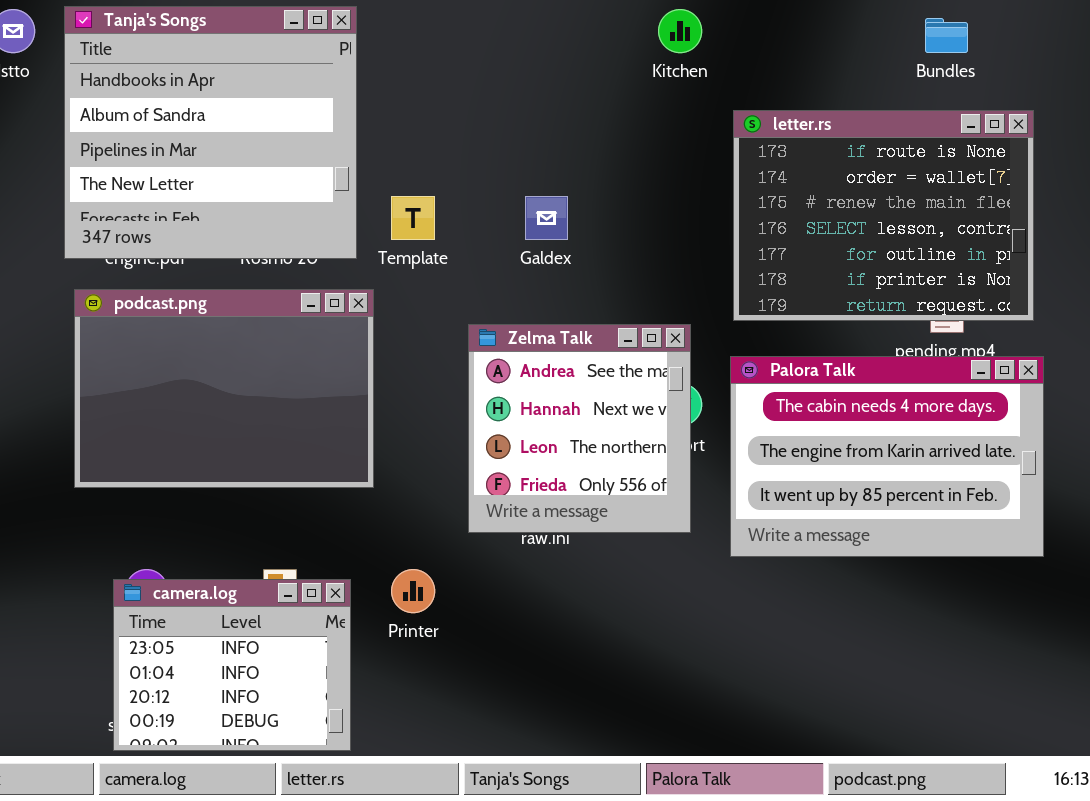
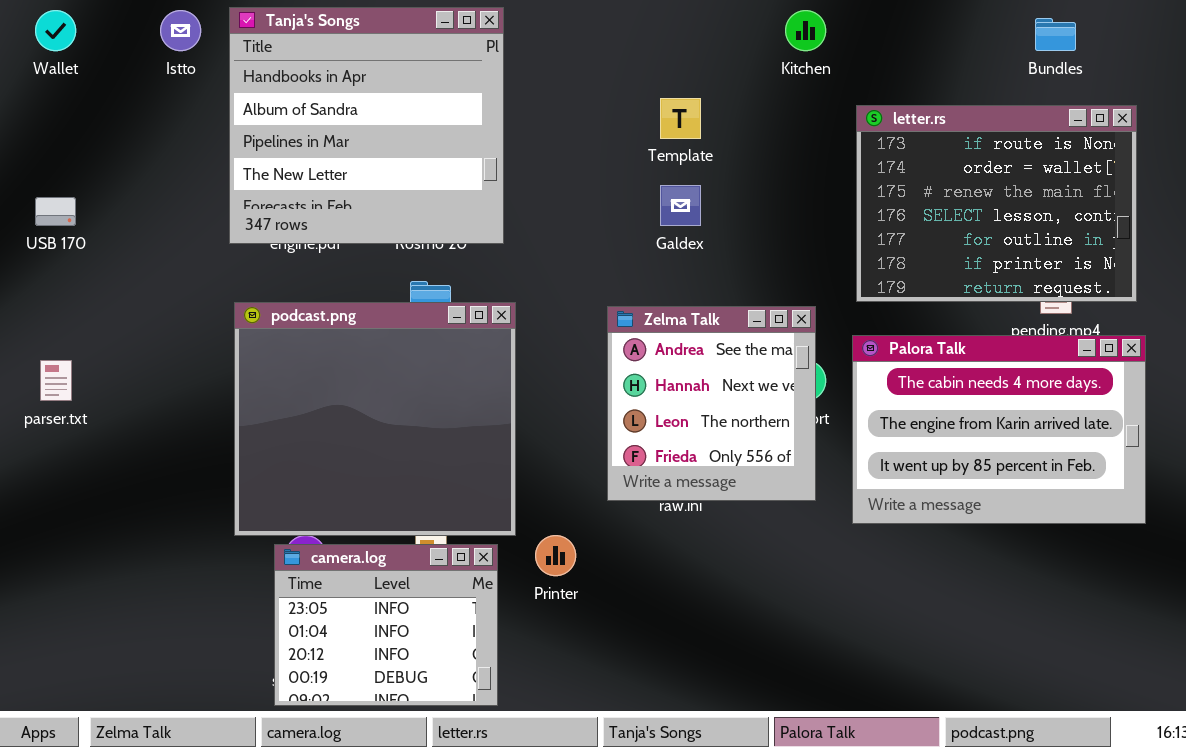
Template: [391,196,435,240] -> [660,98,701,139], moved
podcast.png: [74,289,374,488] -> [234,302,516,536], moved, resized

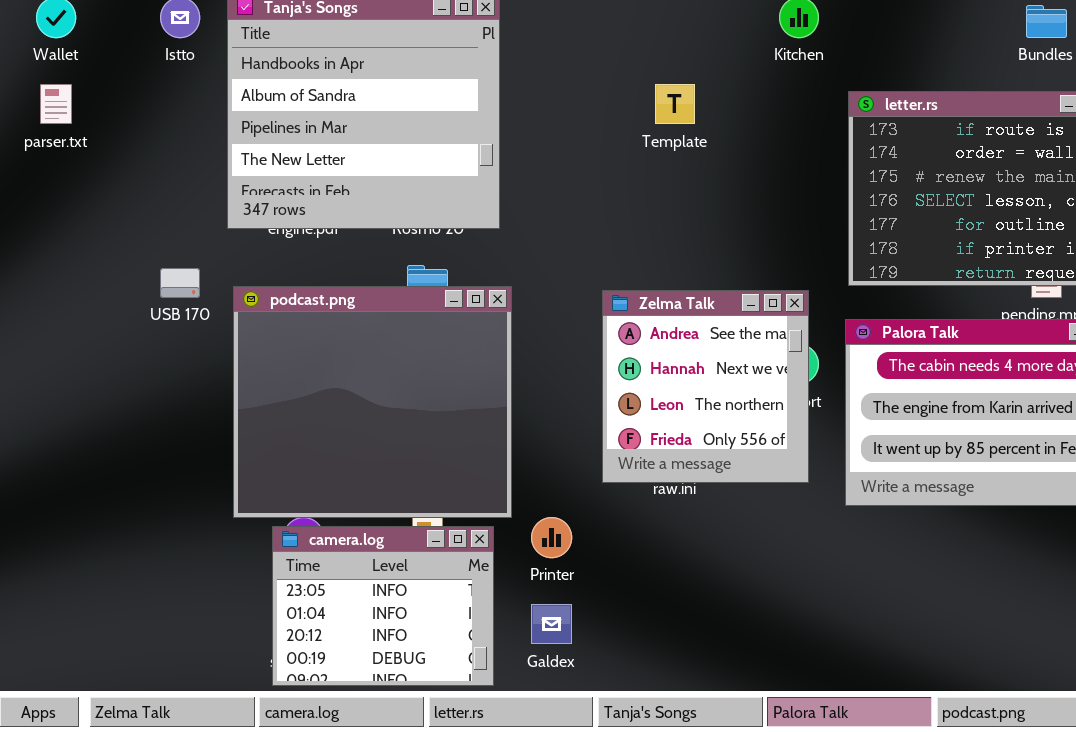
Galdex: [660,185,701,226] -> [531,604,572,644], moved
USB 170: [35,197,76,226] -> [160,268,200,298], moved
parser.txt: [40,360,72,401] -> [40,84,72,124], moved

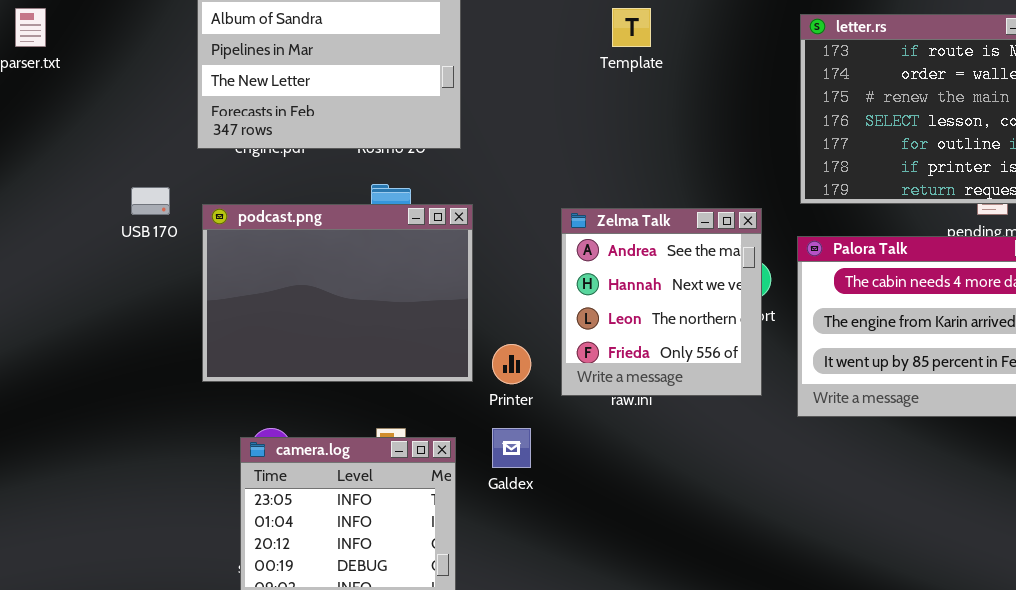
podcast.png: [233,286,512,518] -> [202,204,473,382], resized
Printer: [531,517,572,558] -> [492,344,531,384], moved
Galdex: [531,604,572,644] -> [492,428,531,468], moved

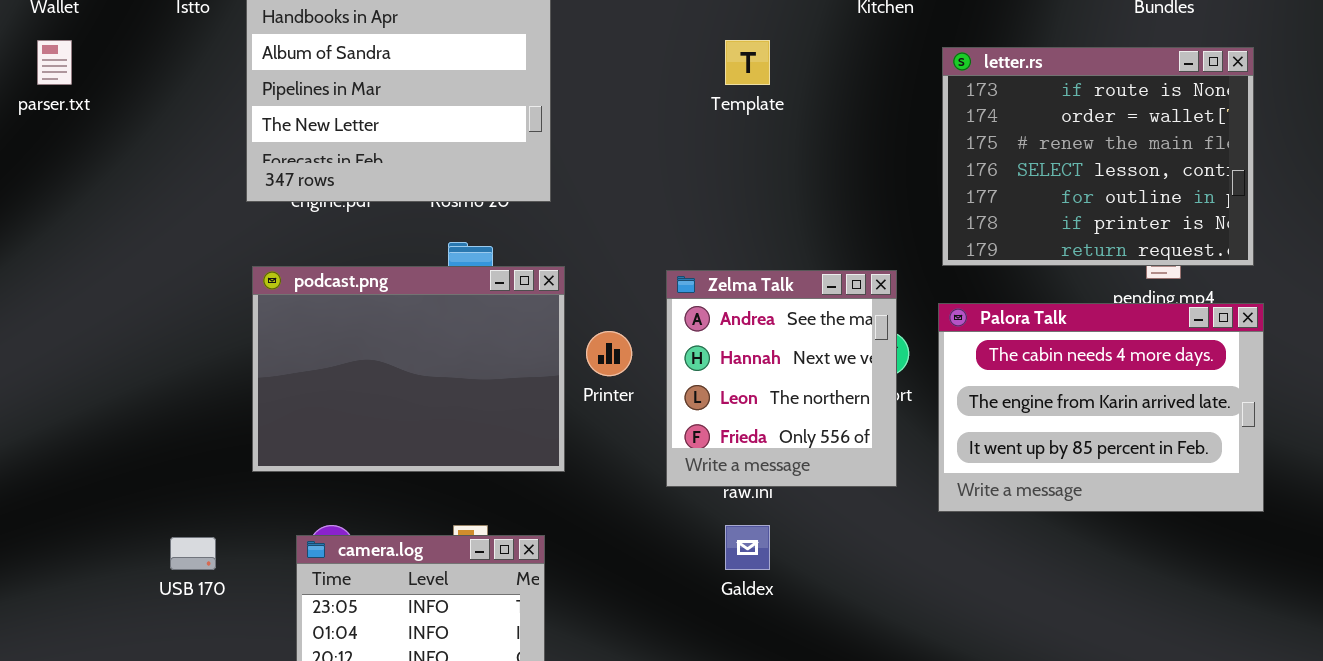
USB 170: [131,187,170,215] -> [170,537,216,570], moved
Printer: [492,344,531,384] -> [586,331,632,376], moved
Galdex: [492,428,531,468] -> [725,525,770,570], moved

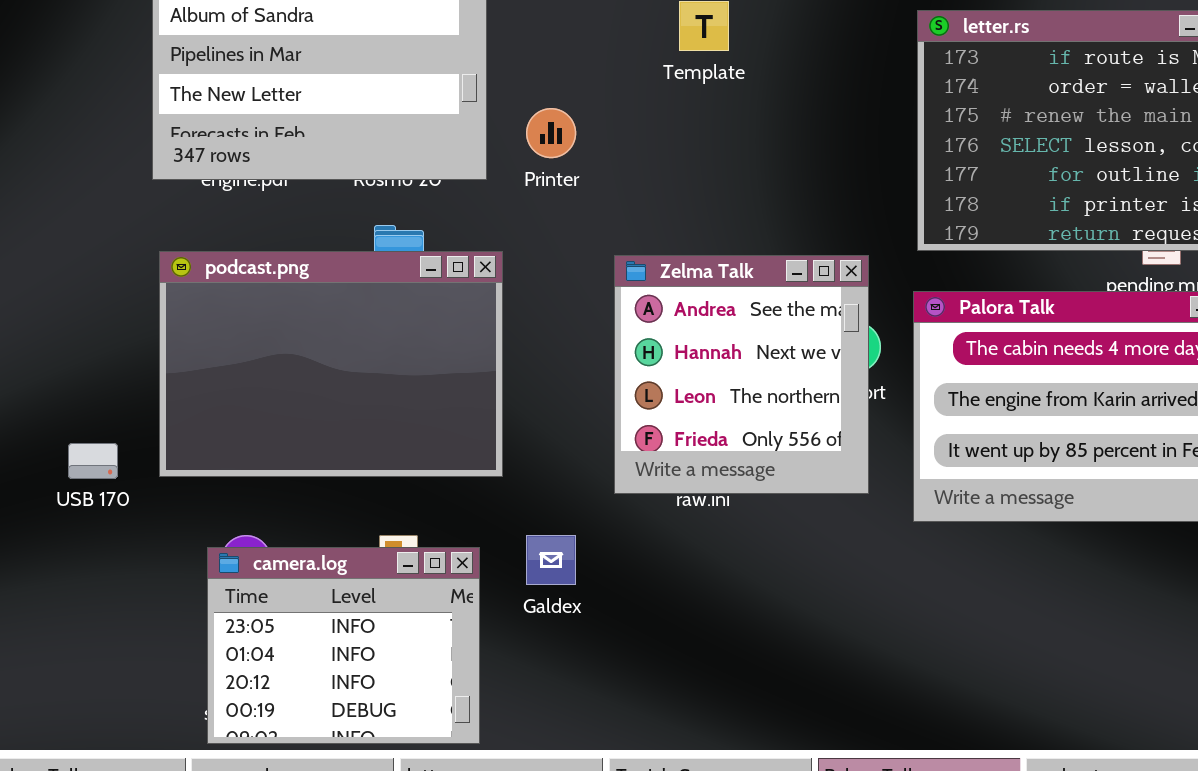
Printer: [586,331,632,376] -> [526,108,576,158], moved
Galdex: [725,525,770,570] -> [526,535,576,585], moved
USB 170: [170,537,216,570] -> [68,443,118,479], moved

